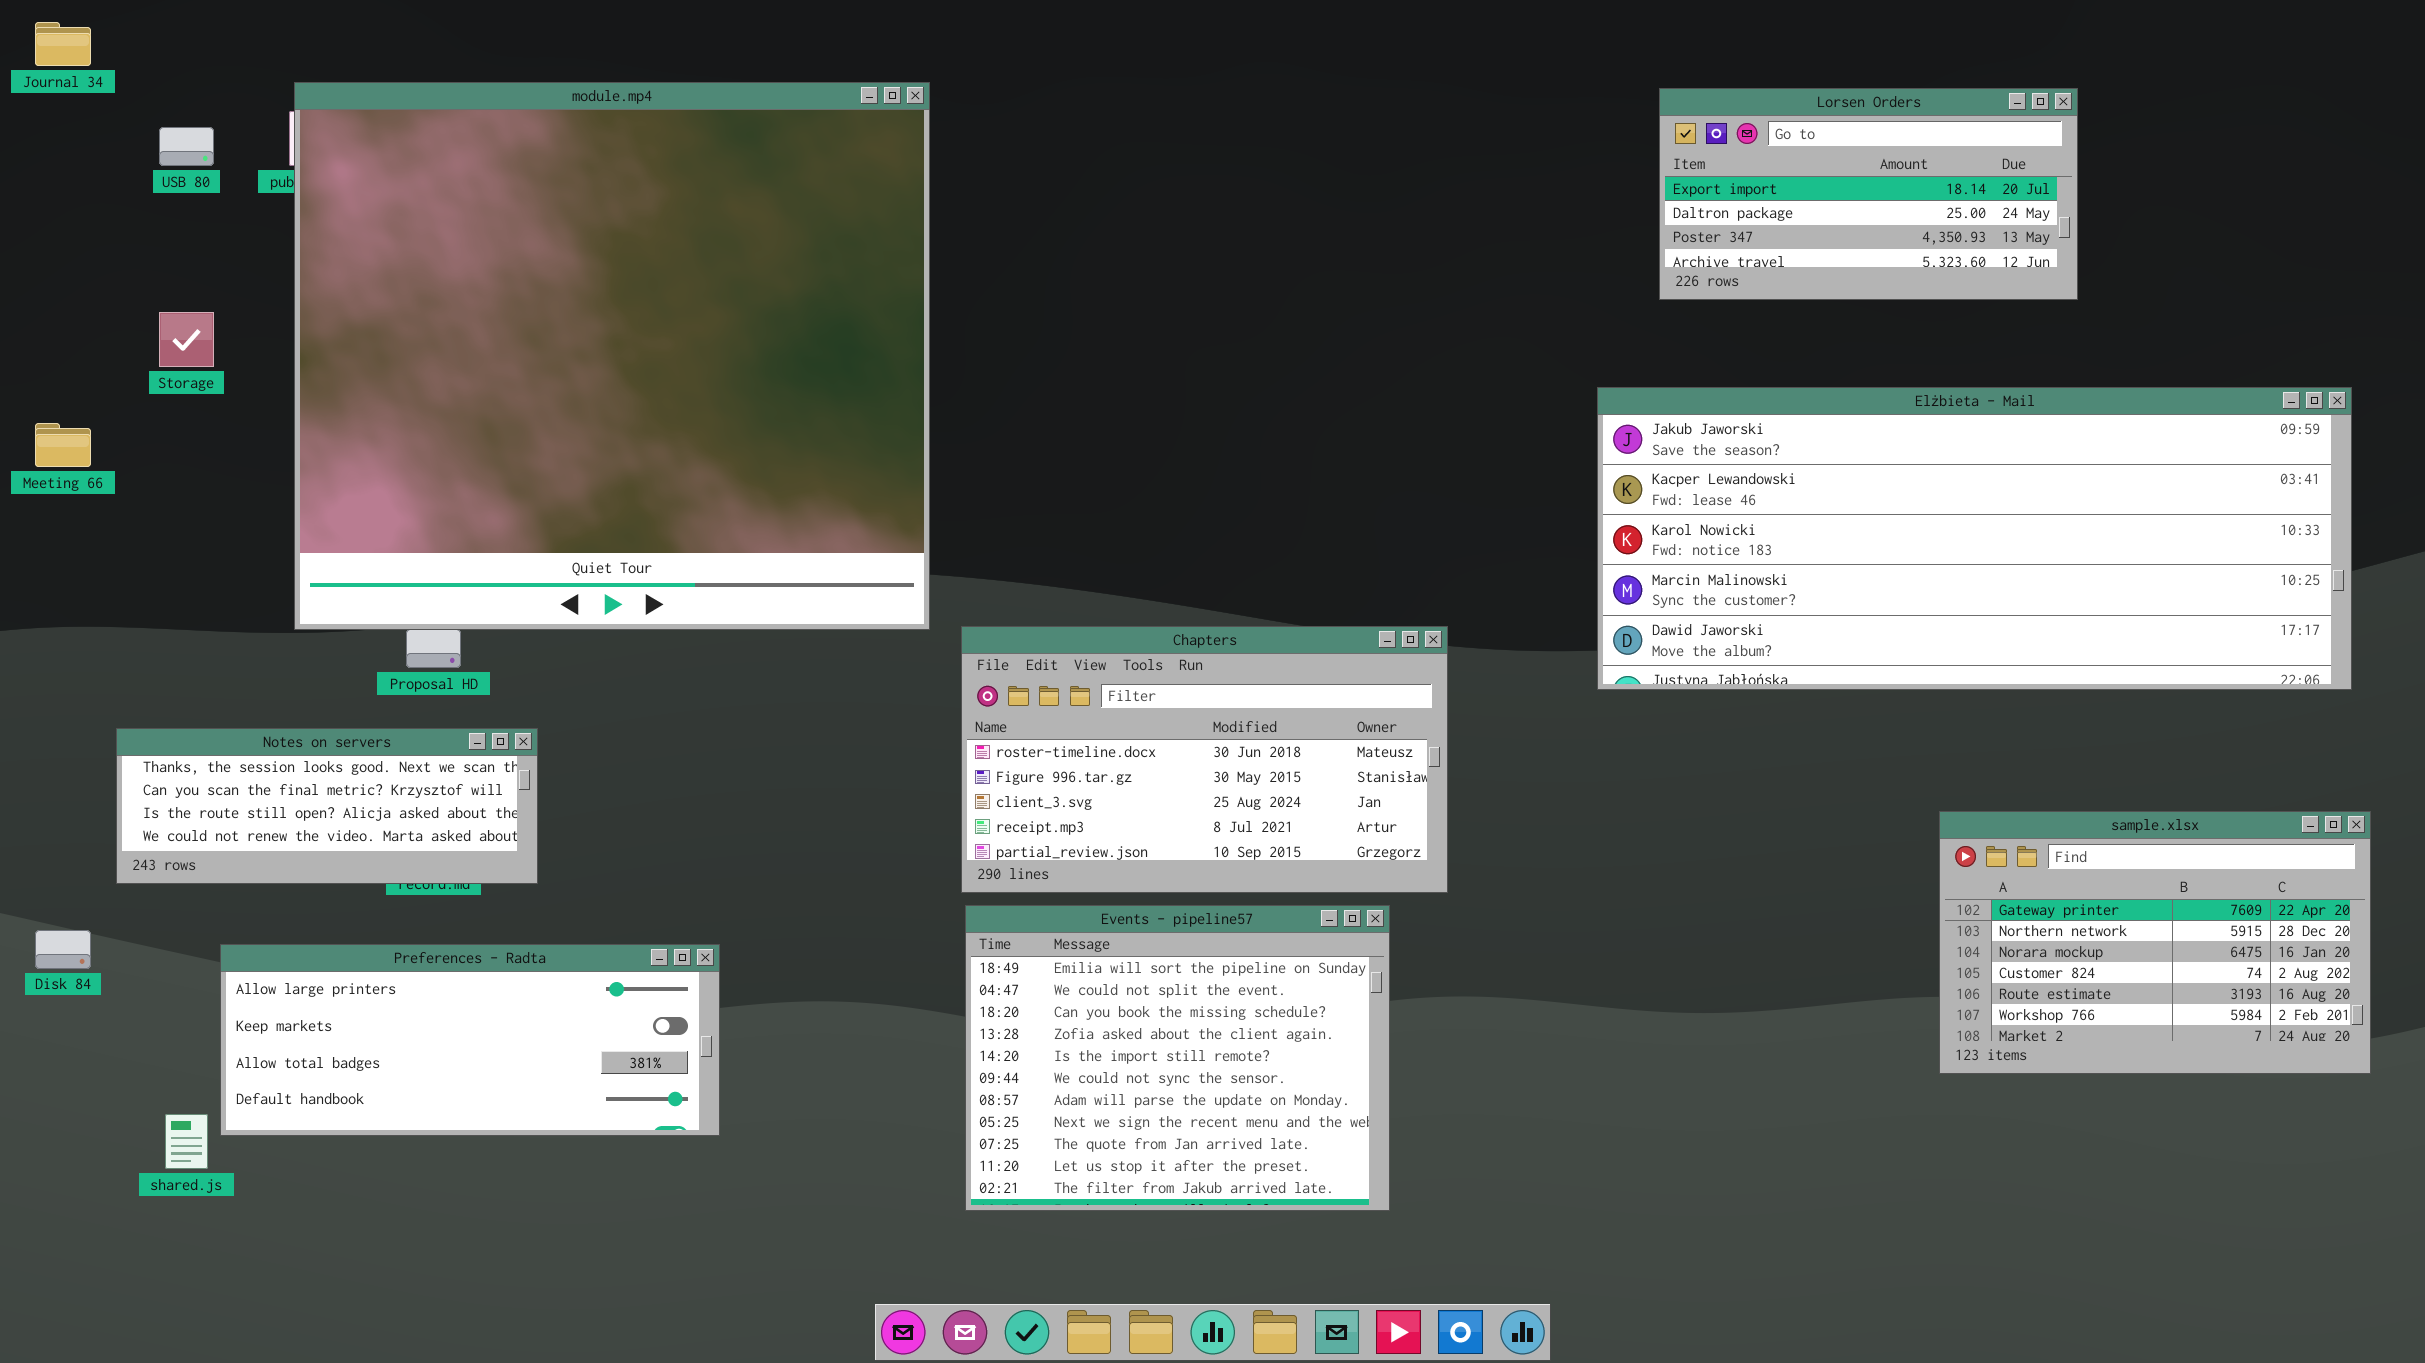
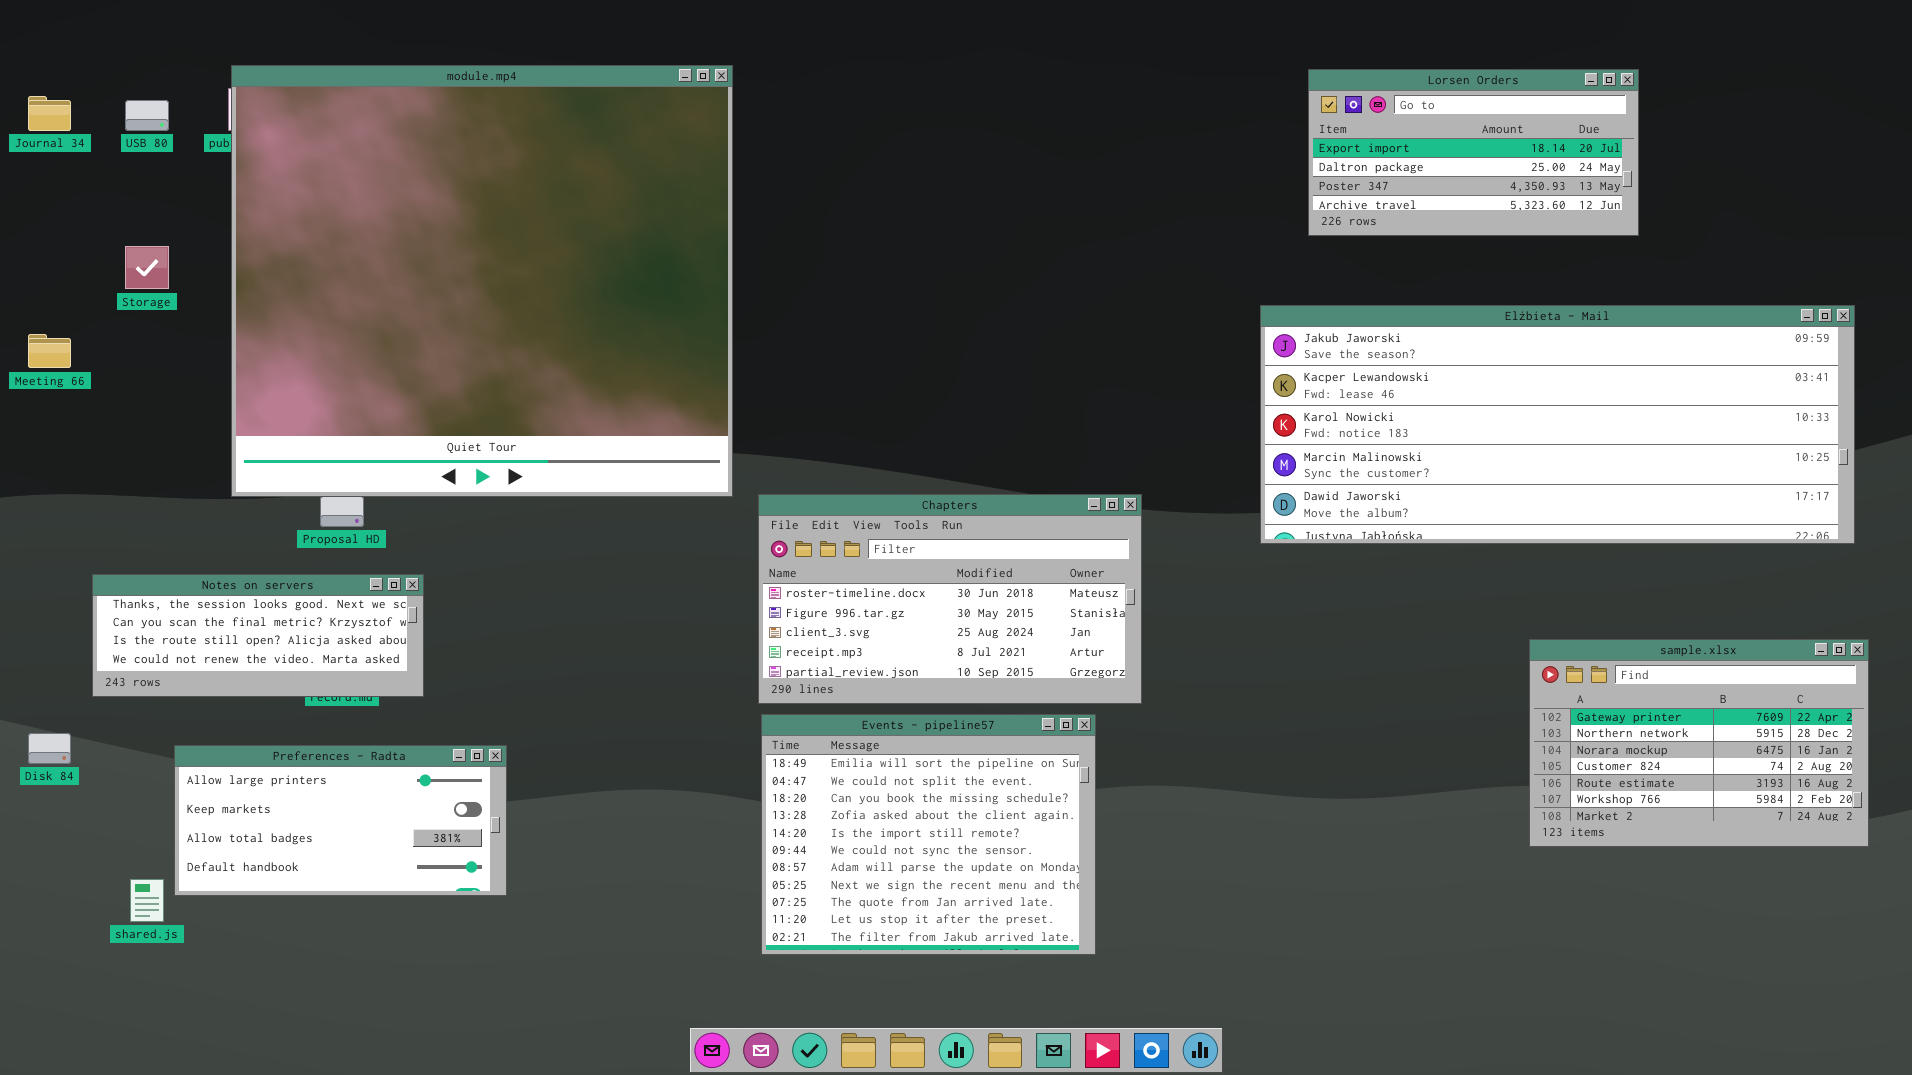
Journal 34: [35,22,91,66] -> [28,96,71,131], moved
Preferences - Radta: [220,944,720,1136] -> [174,745,507,896], resized

